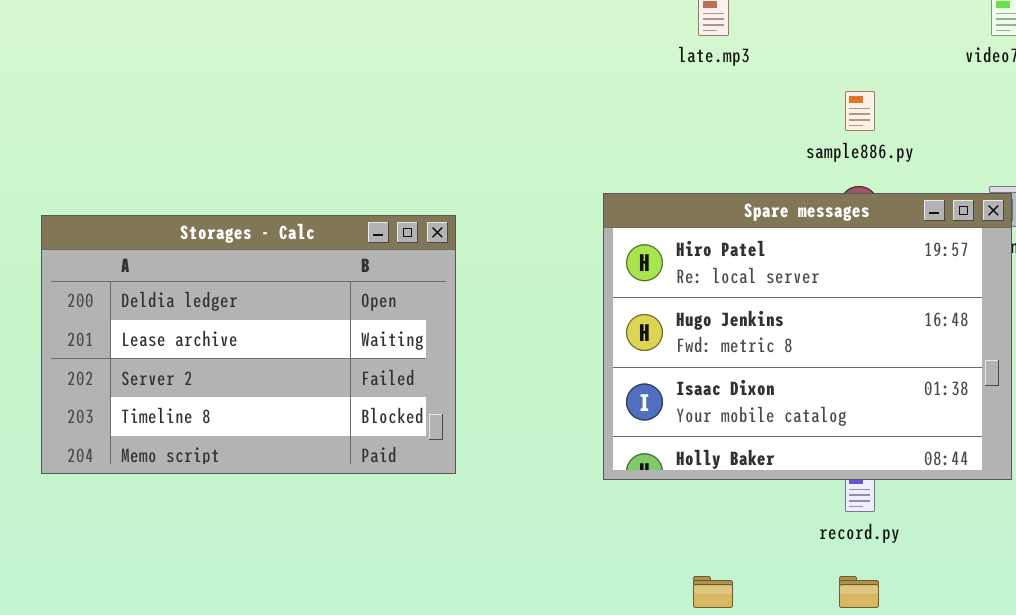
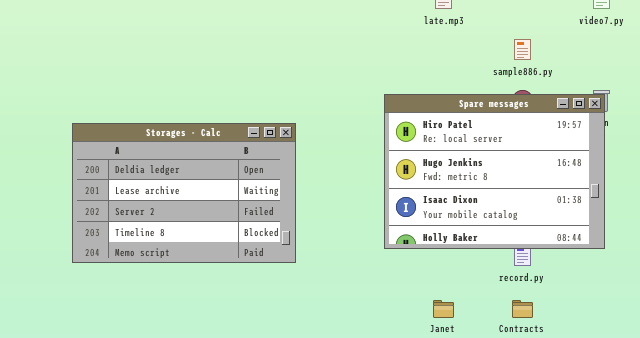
Storages - Calc: [41,215,456,474] -> [72,123,296,263], moved

